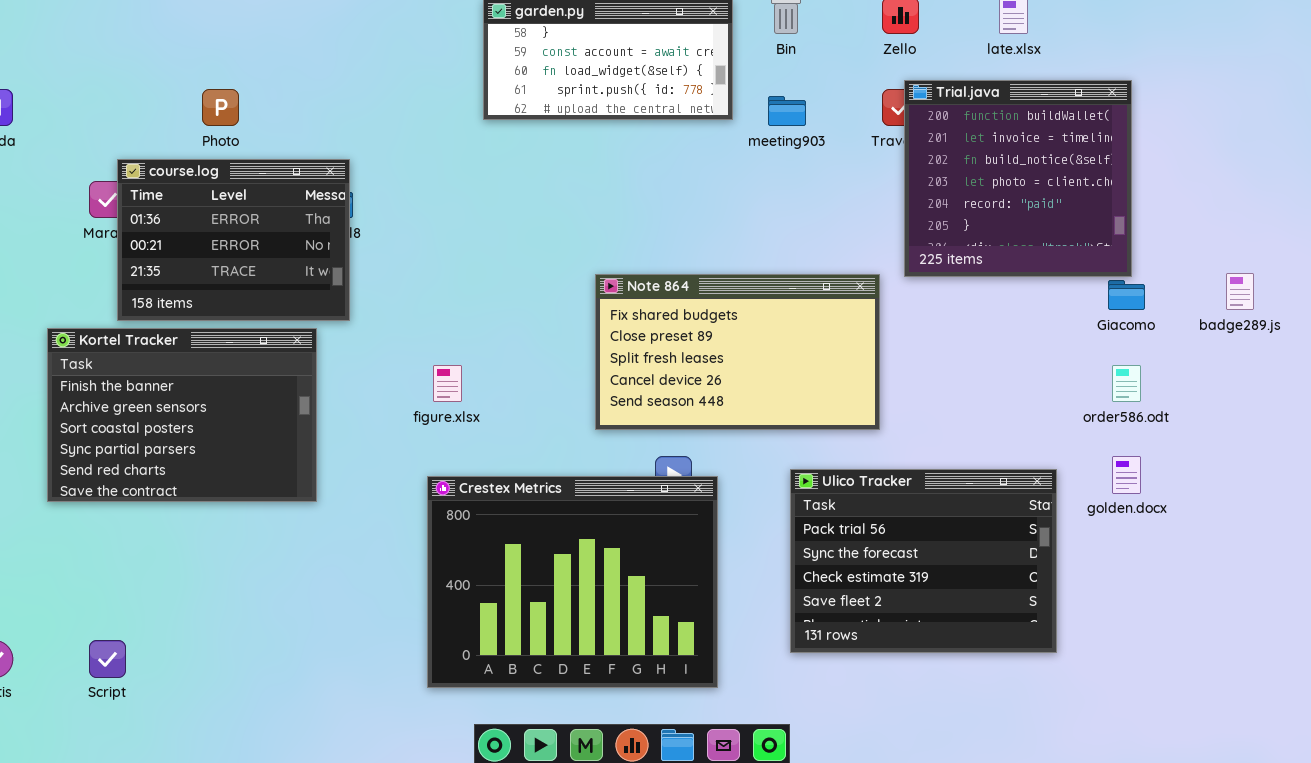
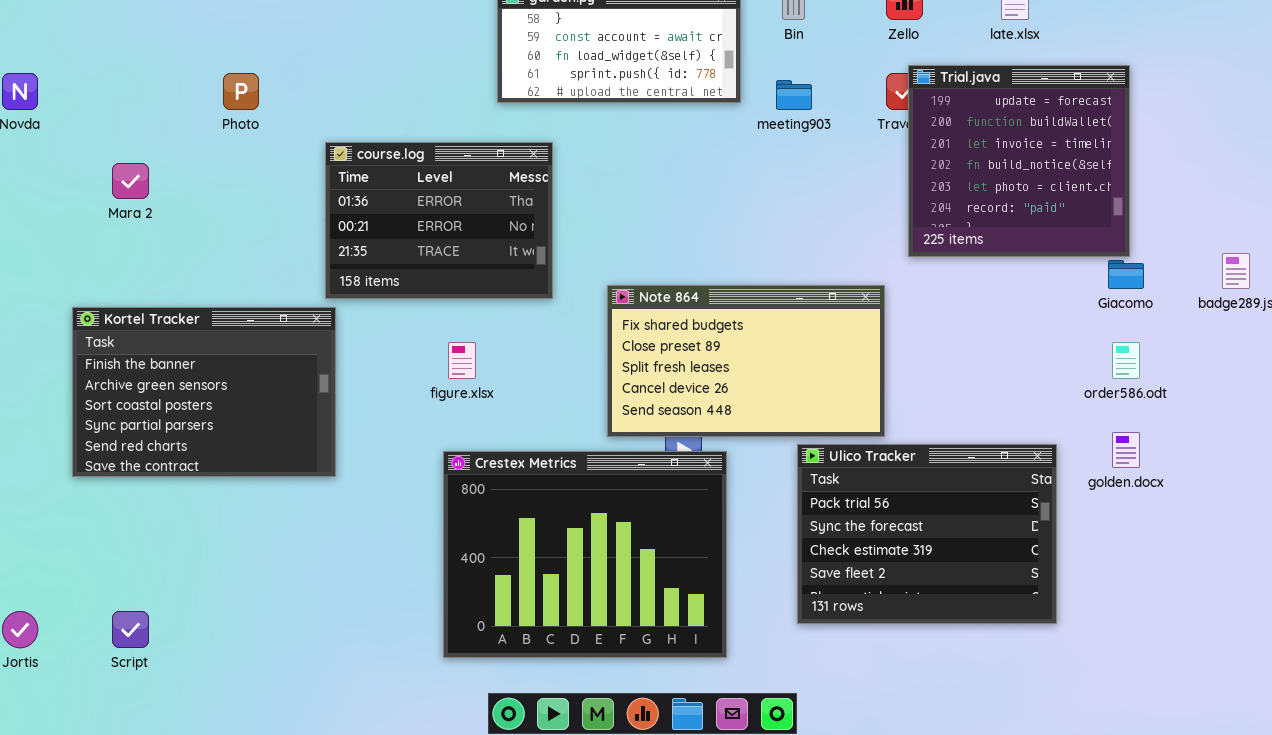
Trial.java: [904,80,1132,277] -> [908,65,1130,257], scrolled up 1 row
course.log: [117,159,350,321] -> [325,142,553,299], moved
Note 864: [595,274,880,430] -> [607,285,885,437], moved

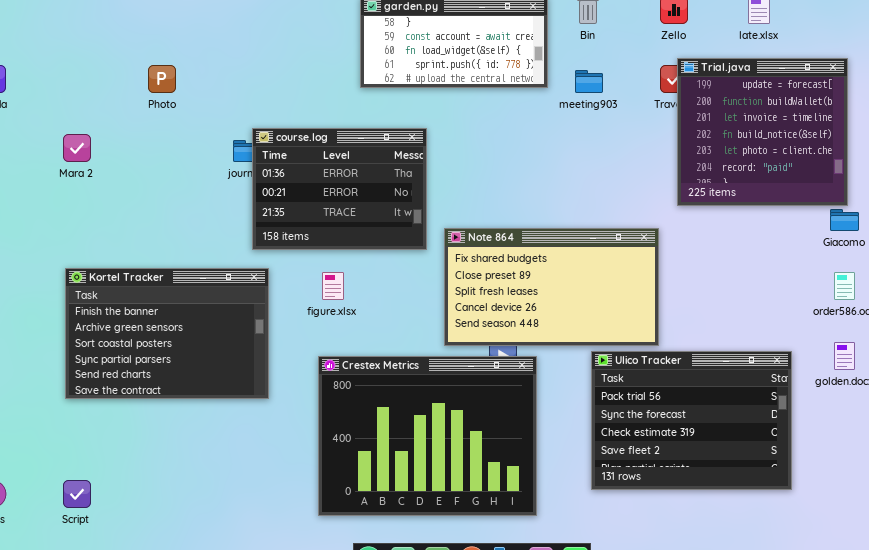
course.log: [325,142,553,299] -> [252,128,427,250], moved
Kortel Tracker: [72,307,336,477] -> [65,268,269,399], moved

